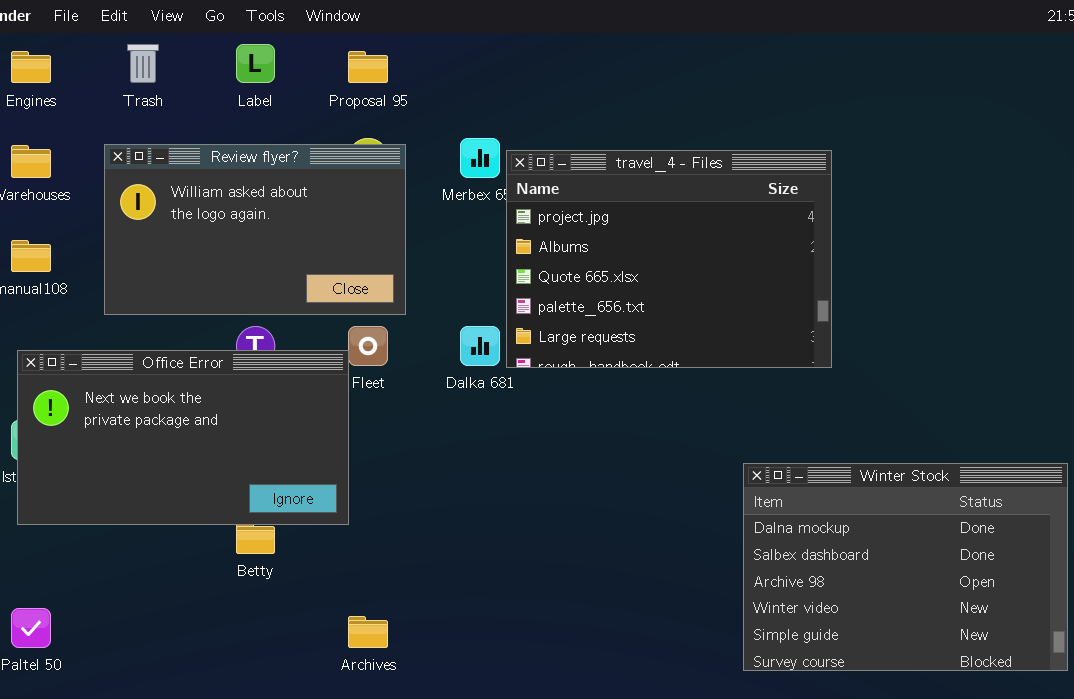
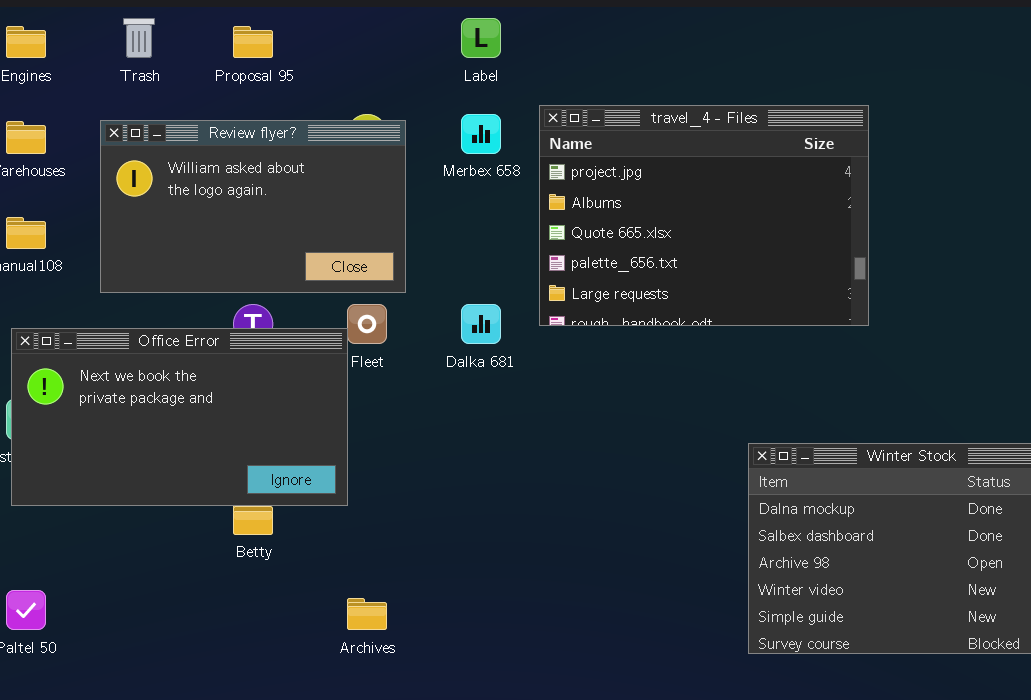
Label: [236,44,275,83] -> [461,18,501,58], moved
Proposal 95: [348,51,388,83] -> [233,26,273,58], moved
travel_4 - Files: [506,150,832,368] -> [539,105,869,326], moved

